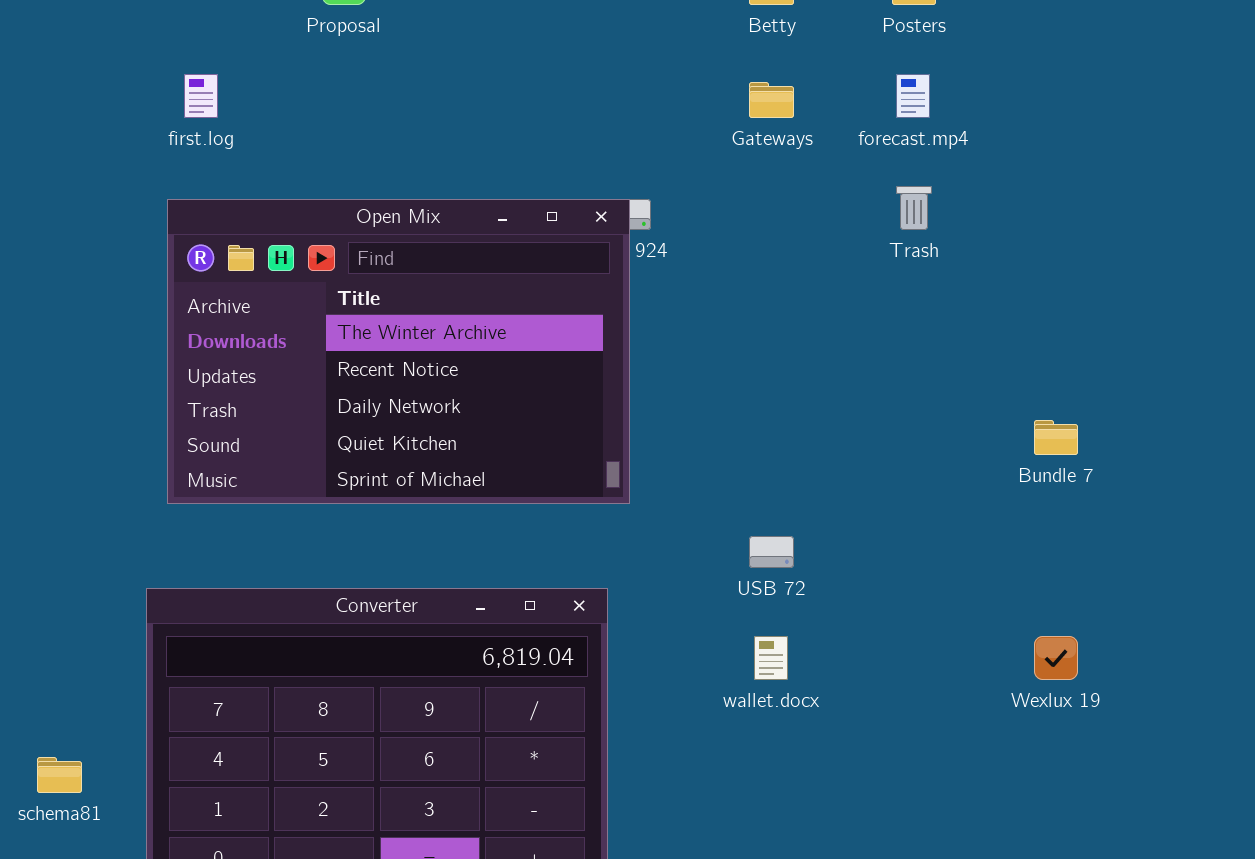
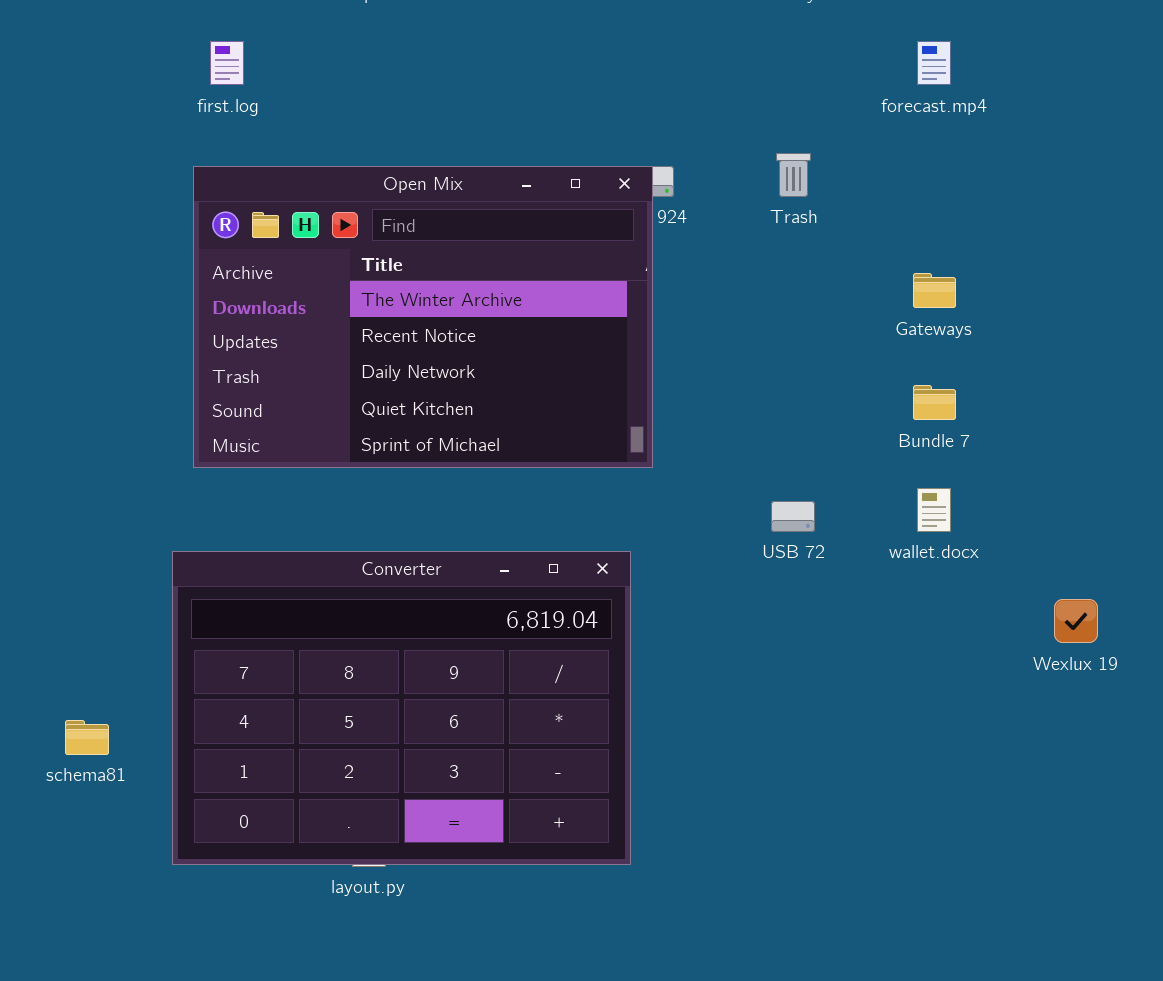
Gateways: [749,82,794,118] -> [913,273,956,308], moved
Trash: [896,186,932,230] -> [776,153,811,197], moved
Bundle 7: [1034,420,1078,455] -> [913,385,956,420], moved
wallet.docx: [754,636,788,680] -> [917,488,951,532], moved

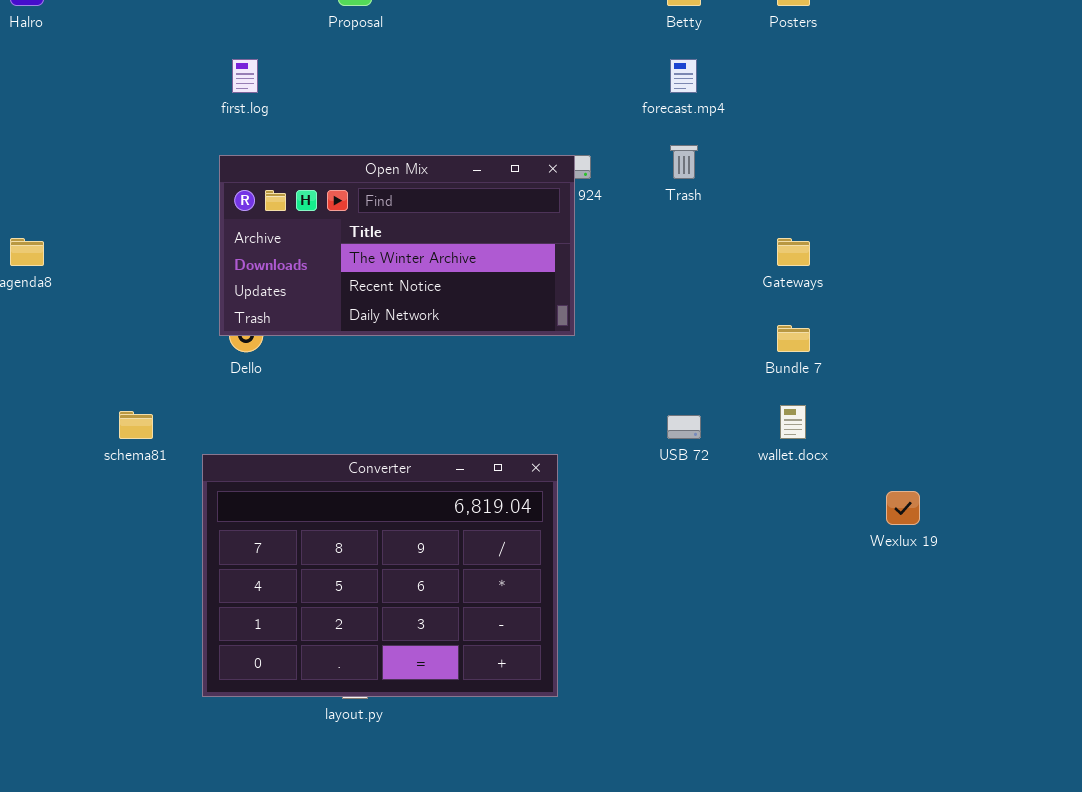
forecast.mp4: [917,41,951,85] -> [670,59,697,93], moved
Open Mix: [193,166,653,468] -> [219,155,575,336], resized
schema81: [65,720,109,755] -> [119,411,153,439], moved

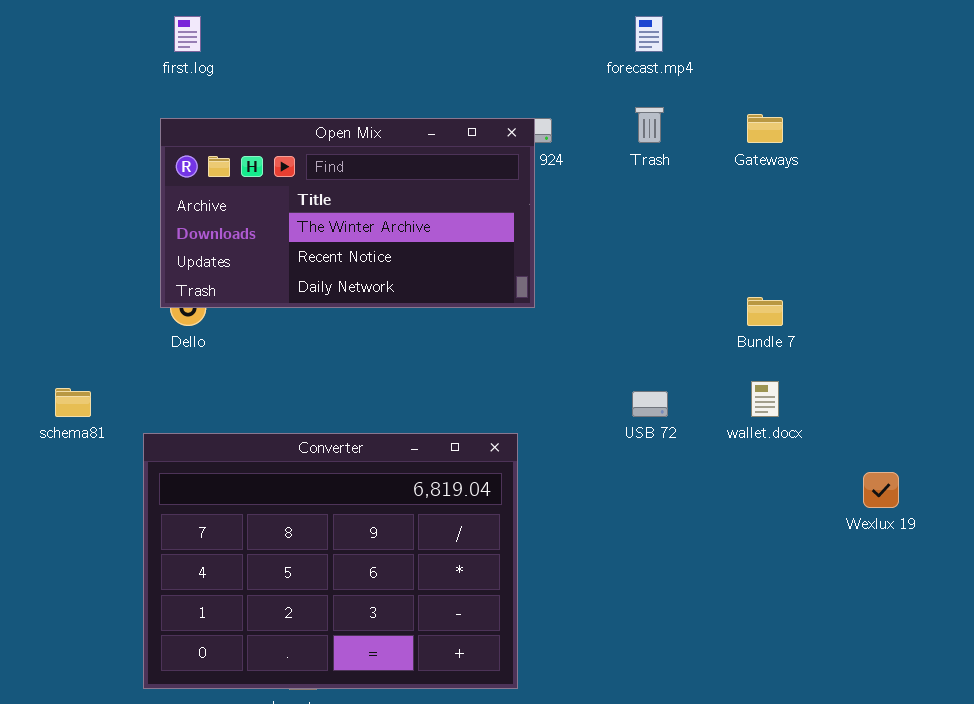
Gateways: [777,238,810,266] -> [747,114,783,143], moved

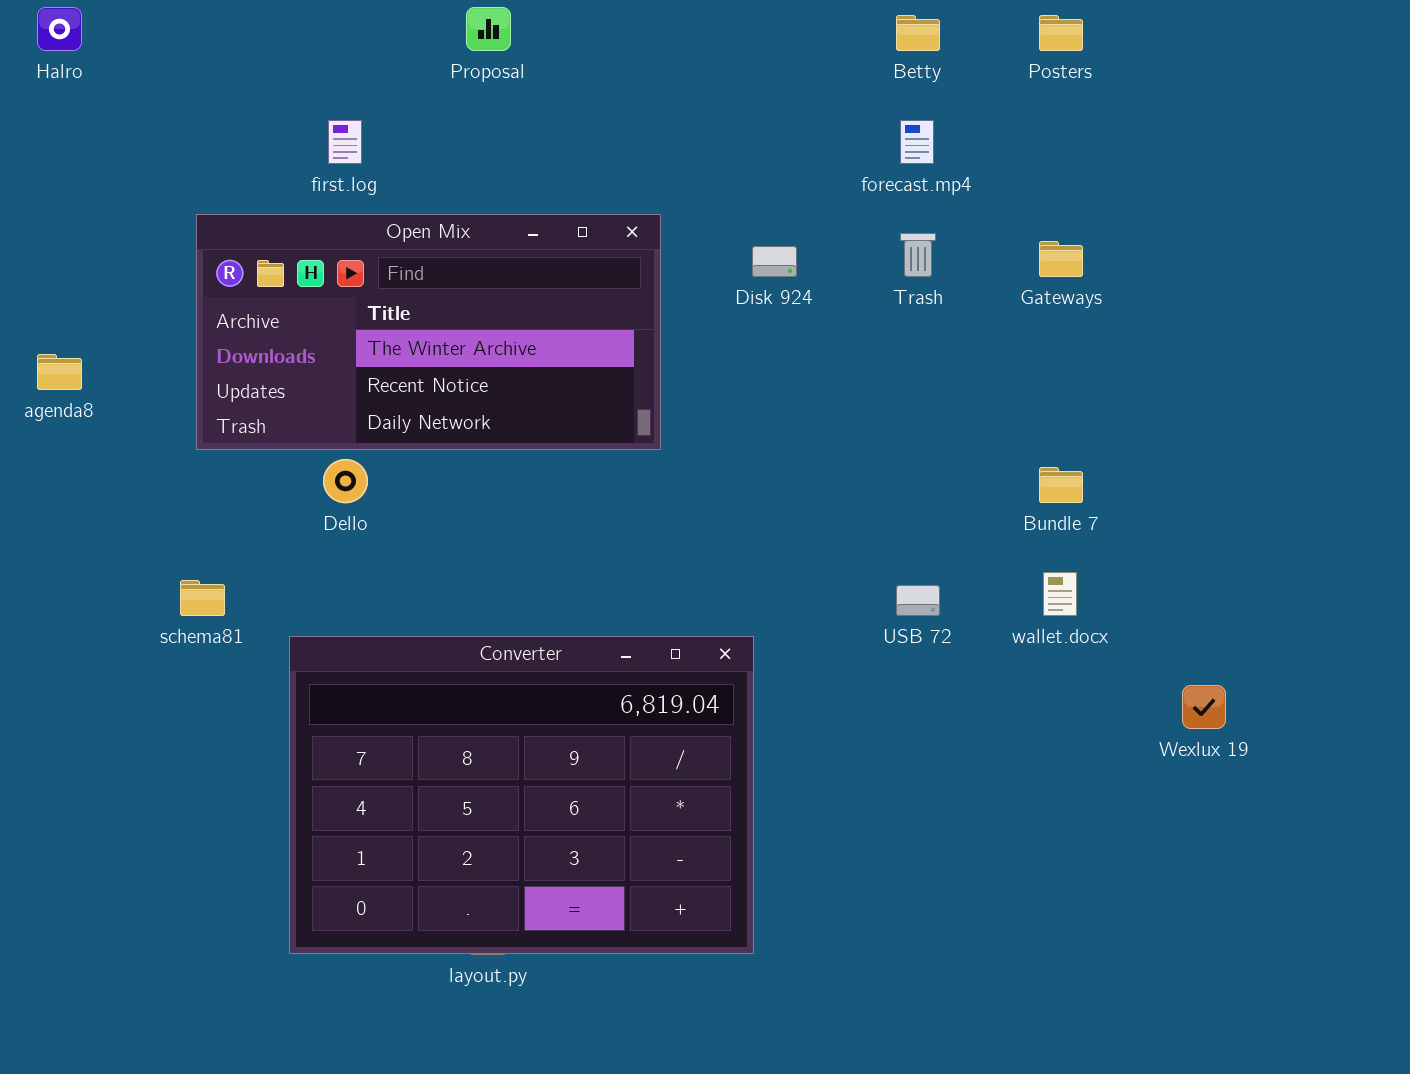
Open Mix: [160,118,535,308] -> [196,214,661,450], moved

